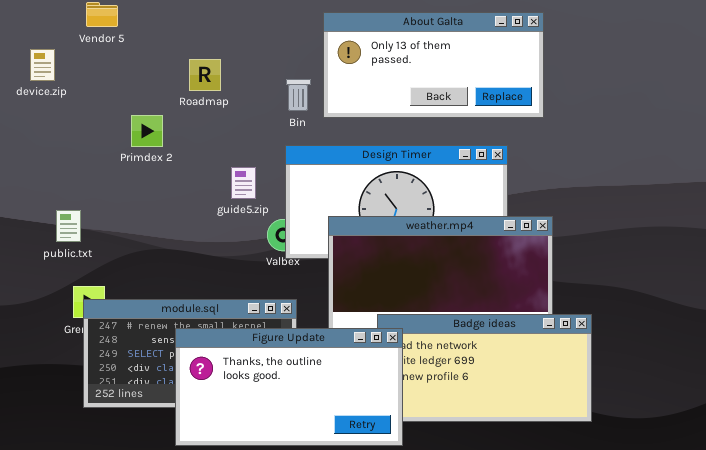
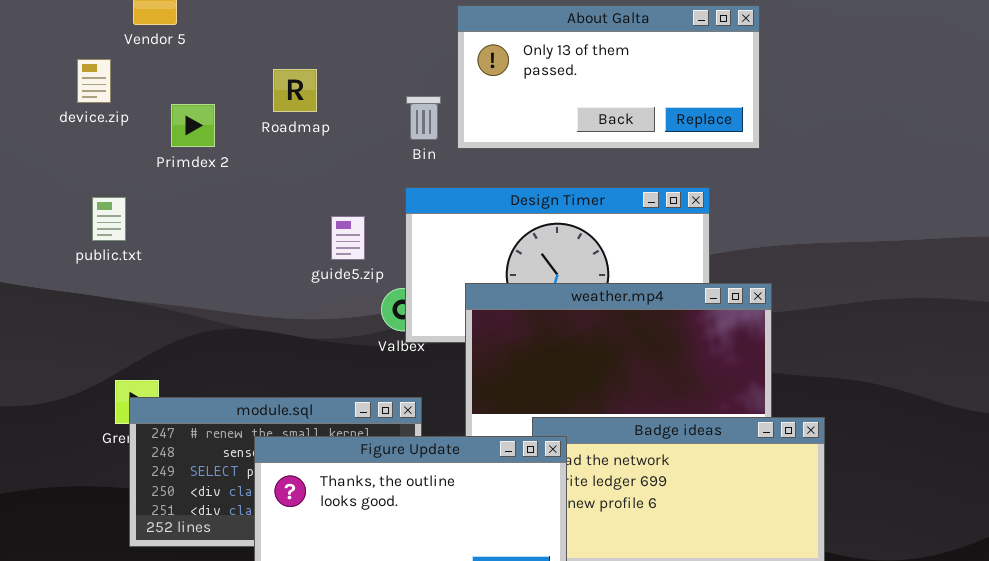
device.zip: [30,49,55,81] -> [77,59,111,103], moved
Primdex 2: [131,115,163,147] -> [171,104,215,147], moved
public.txt: [56,210,81,242] -> [92,197,126,241], moved

